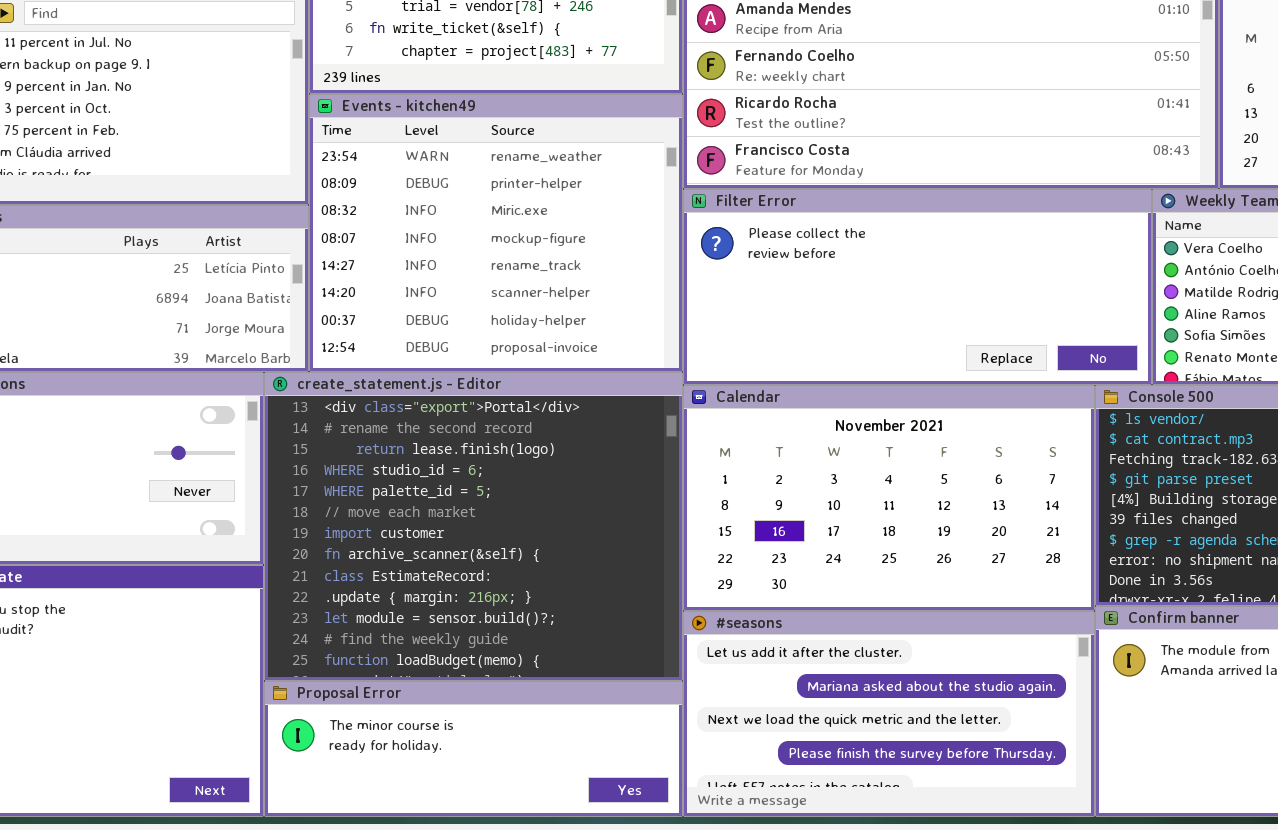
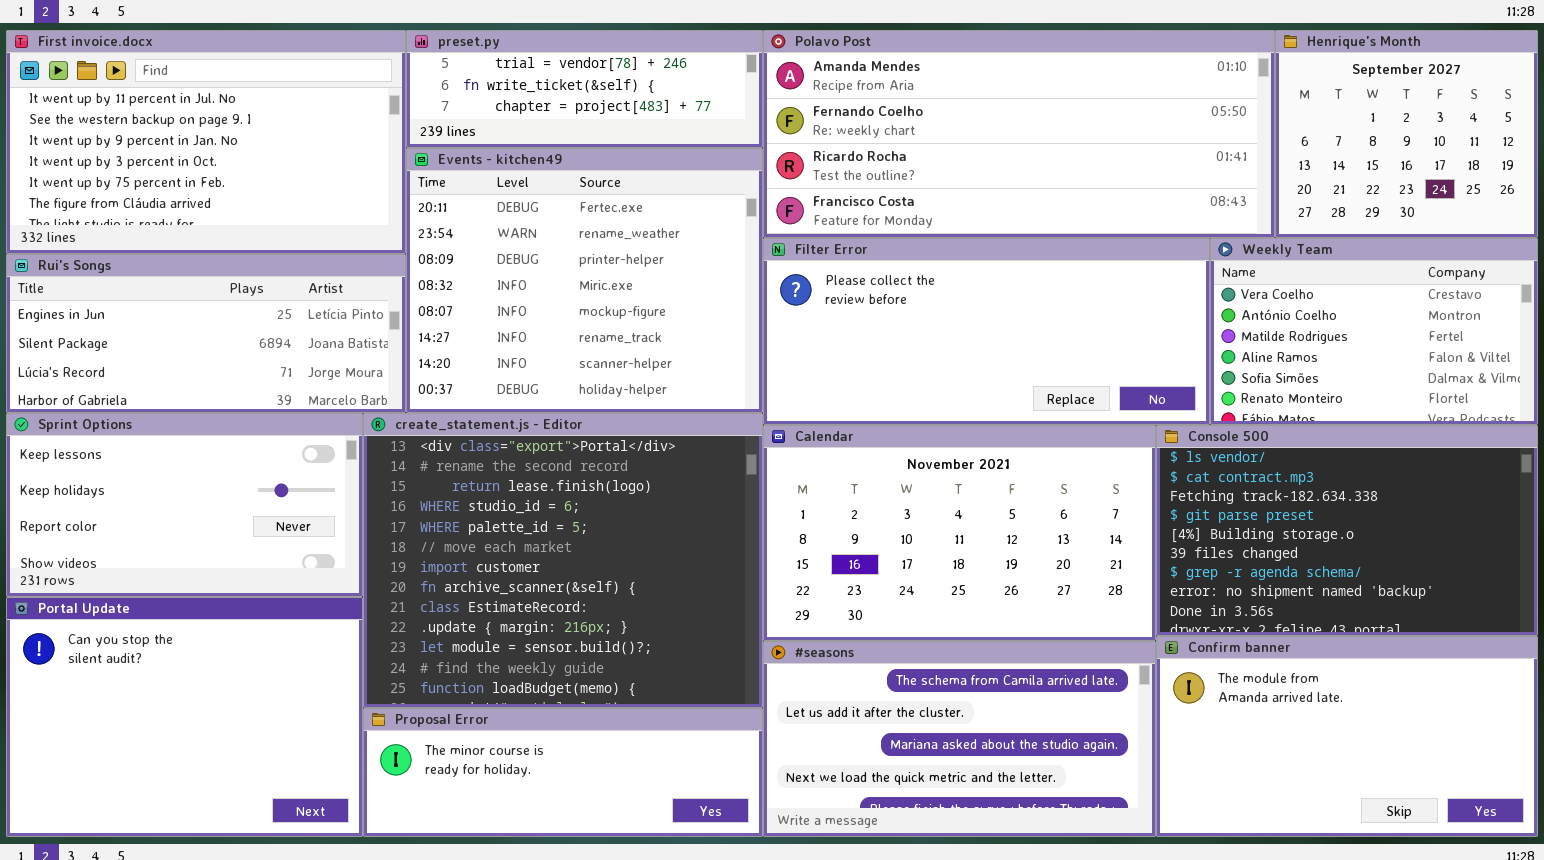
Events - kitchen49: [309,94,683,372] -> [406,148,763,413], scrolled up 1 row
#seasons: [683,611,1095,817] -> [763,641,1156,837], scrolled up 1 row

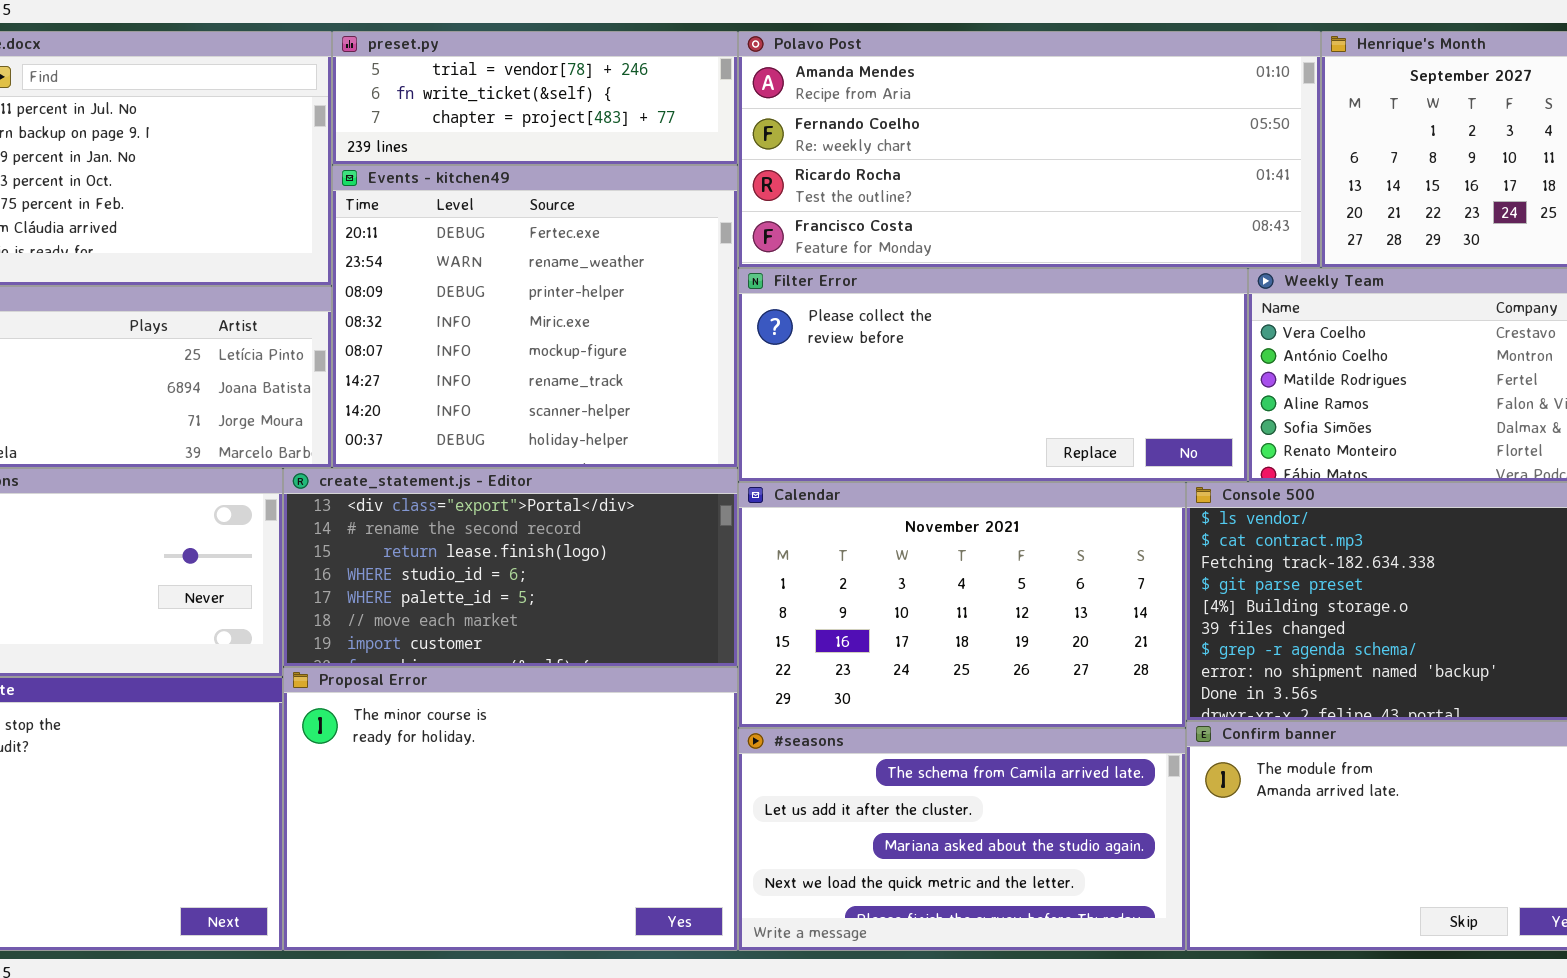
create_statement.js - Editor: [363,413,763,708] -> [283,468,738,667], resized
Proposal Error: [363,708,763,837] -> [283,667,738,951], resized

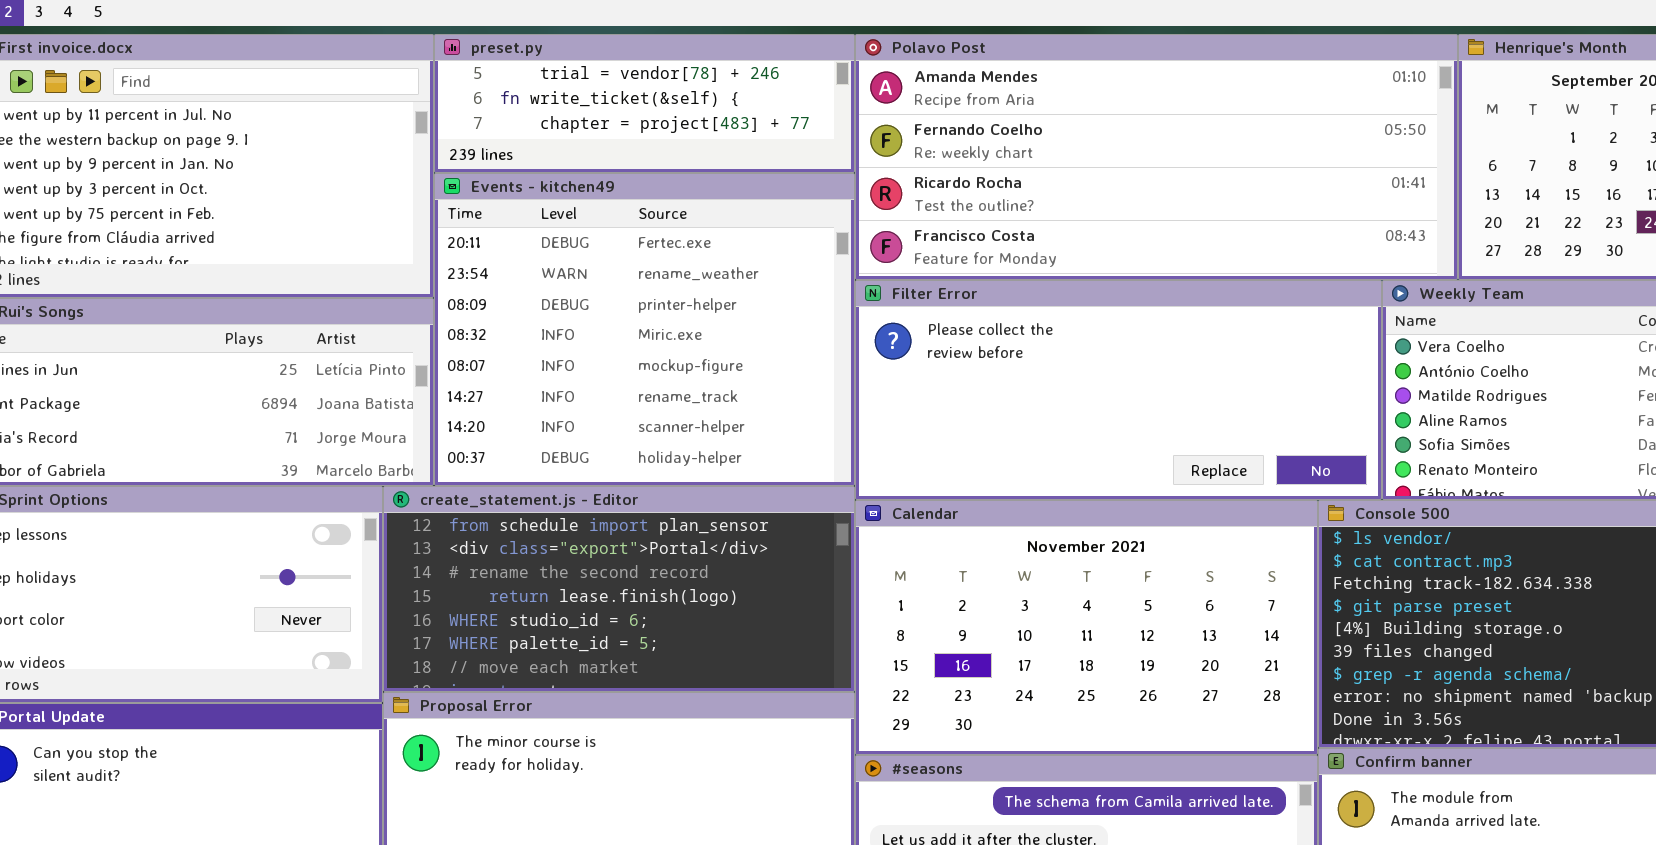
create_statement.js - Editor: [283,468,738,667] -> [383,486,855,692], scrolled up 1 row

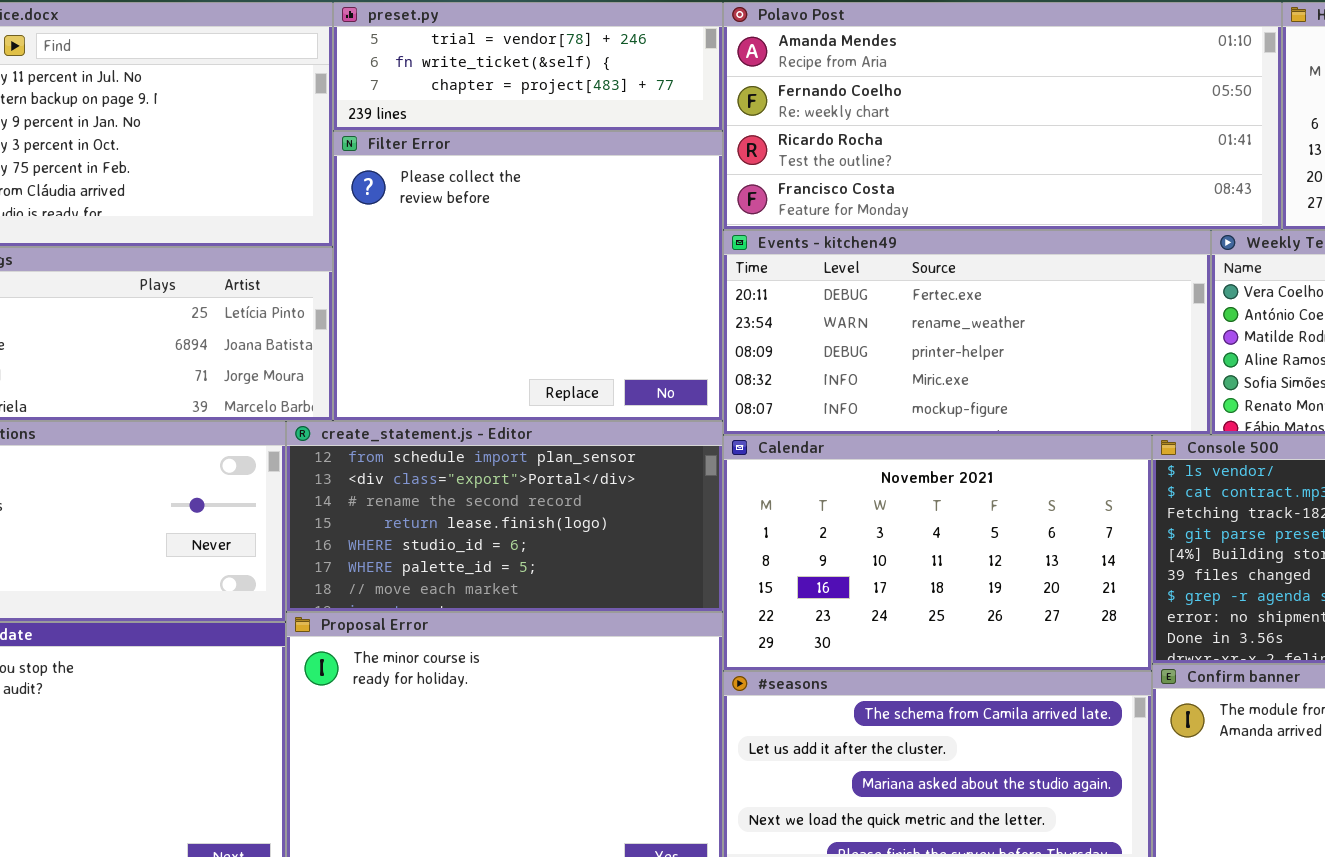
Events - kitchen49: [434,173,855,486] -> [723,230,1211,435], moved, resized
Filter Error: [855,280,1382,500] -> [333,131,723,421], moved, resized

